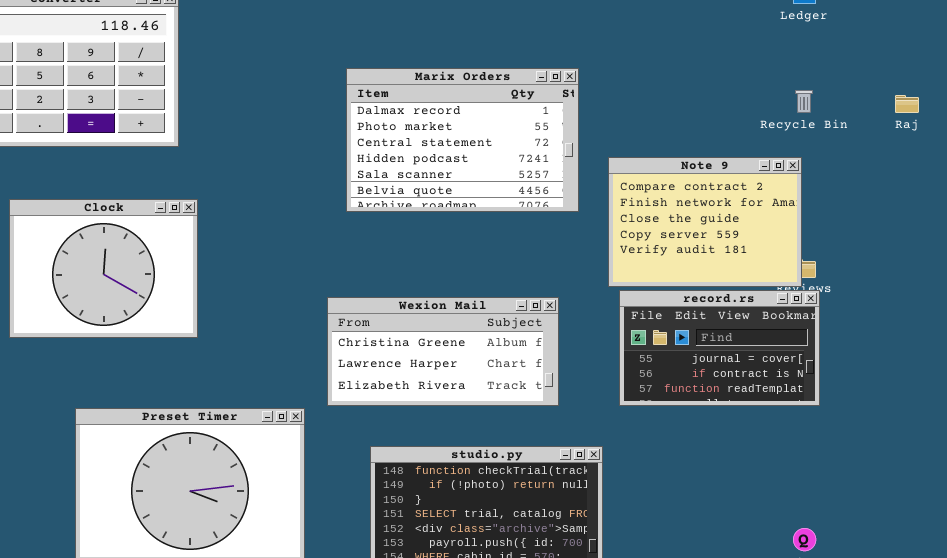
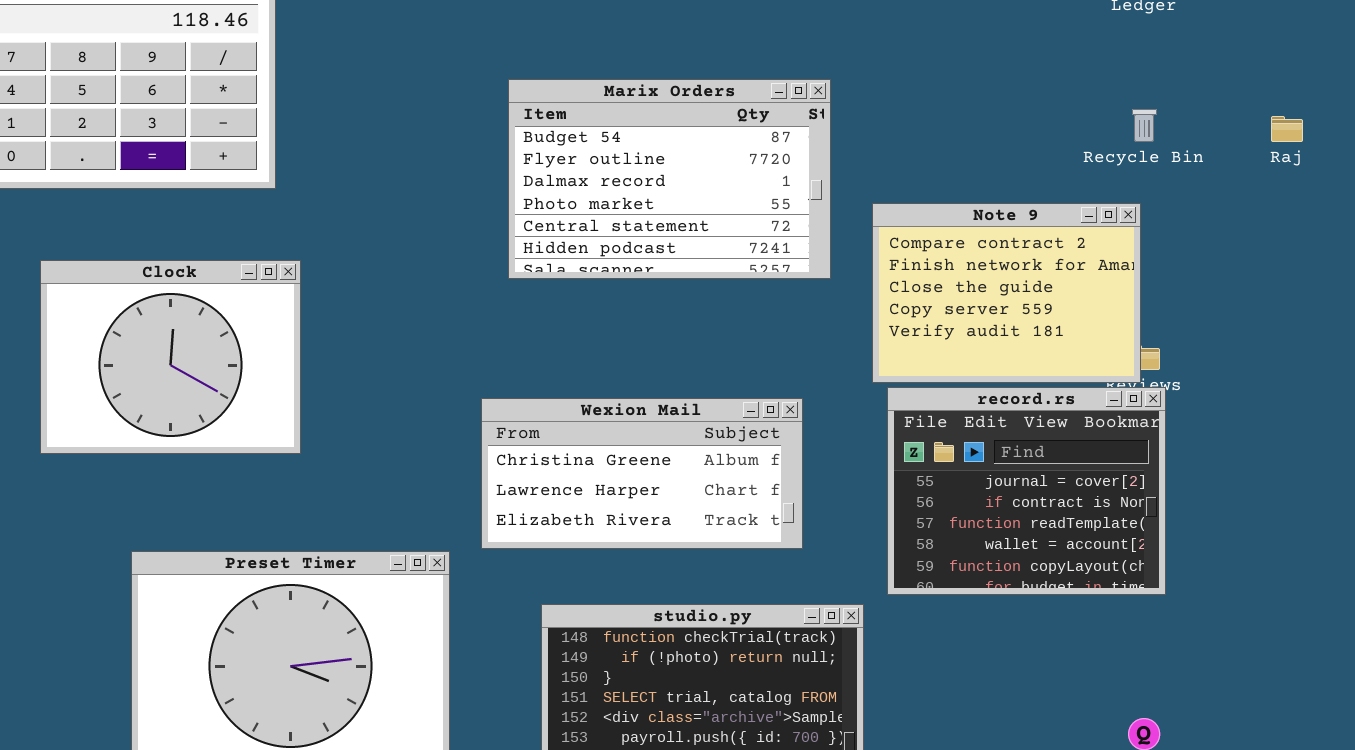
Marix Orders: [346,68,579,212] -> [508,79,831,279], scrolled up 2 rows
record.rs: [619,290,820,406] -> [887,387,1166,595], resized

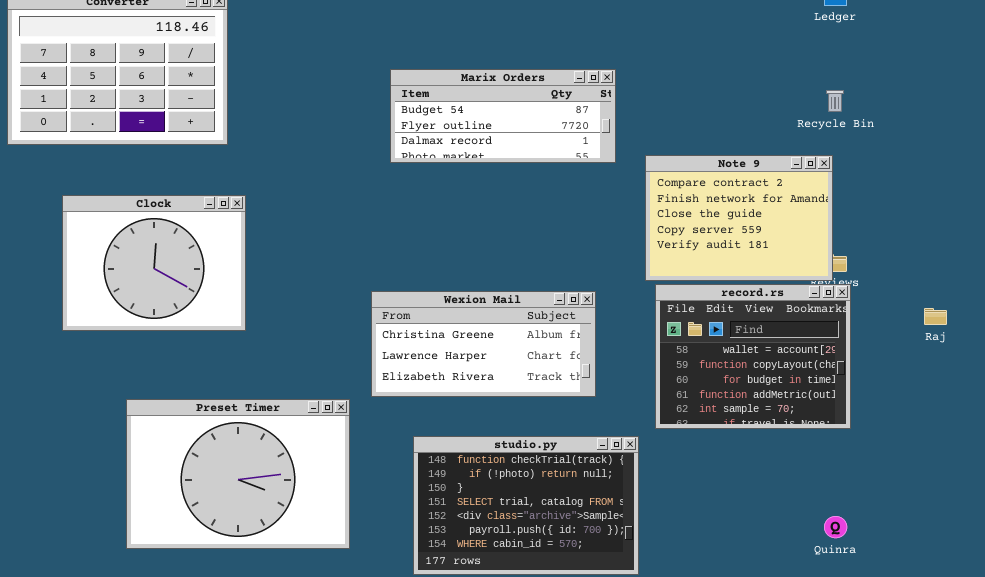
Marix Orders: [508,79,831,279] -> [390,69,616,163], resized
Raj: [1271,116,1303,142] -> [924,308,947,325], moved
record.rs: [887,387,1166,595] -> [655,284,851,429], scrolled down 3 rows

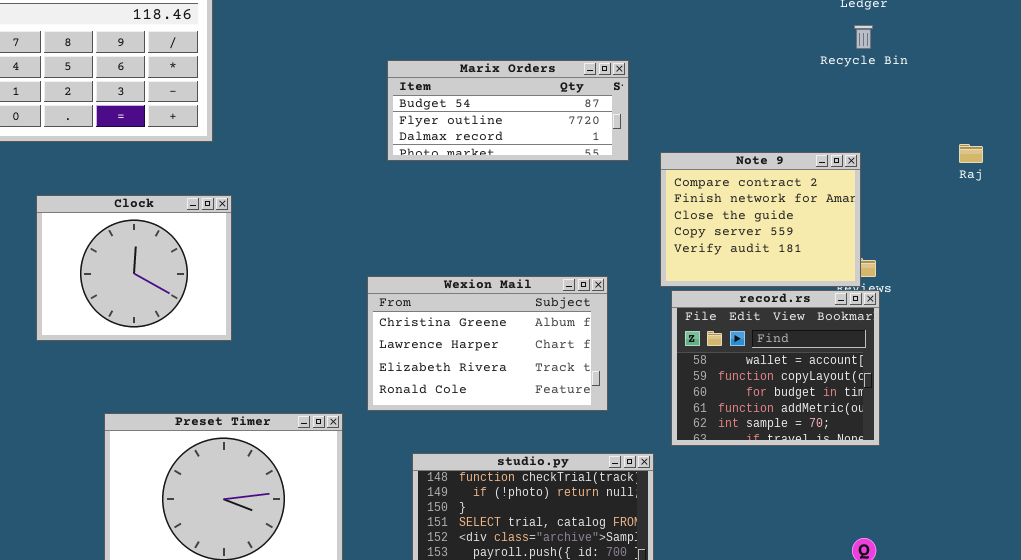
Recycle Bin: [826,90,844,112] -> [854,25,873,49], moved
Wexion Mail: [371,291,596,397] -> [367,276,608,411], resized
Raj: [924,308,947,325] -> [959,144,983,163], moved

